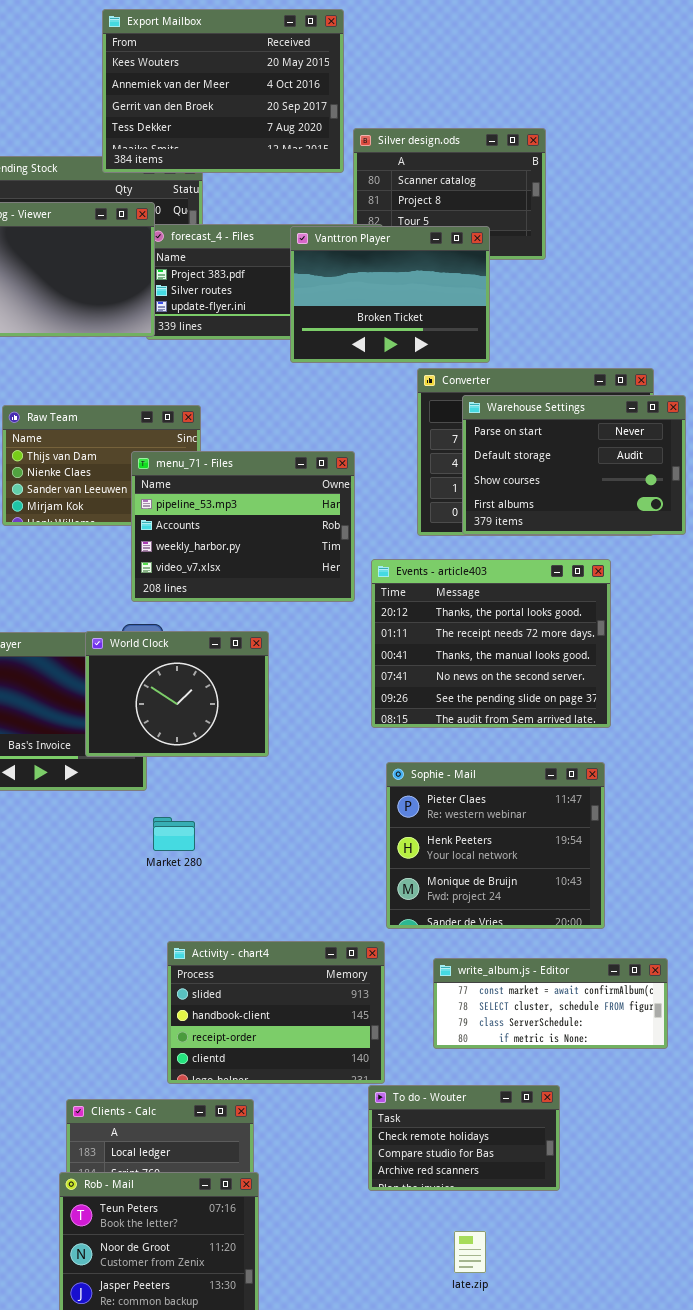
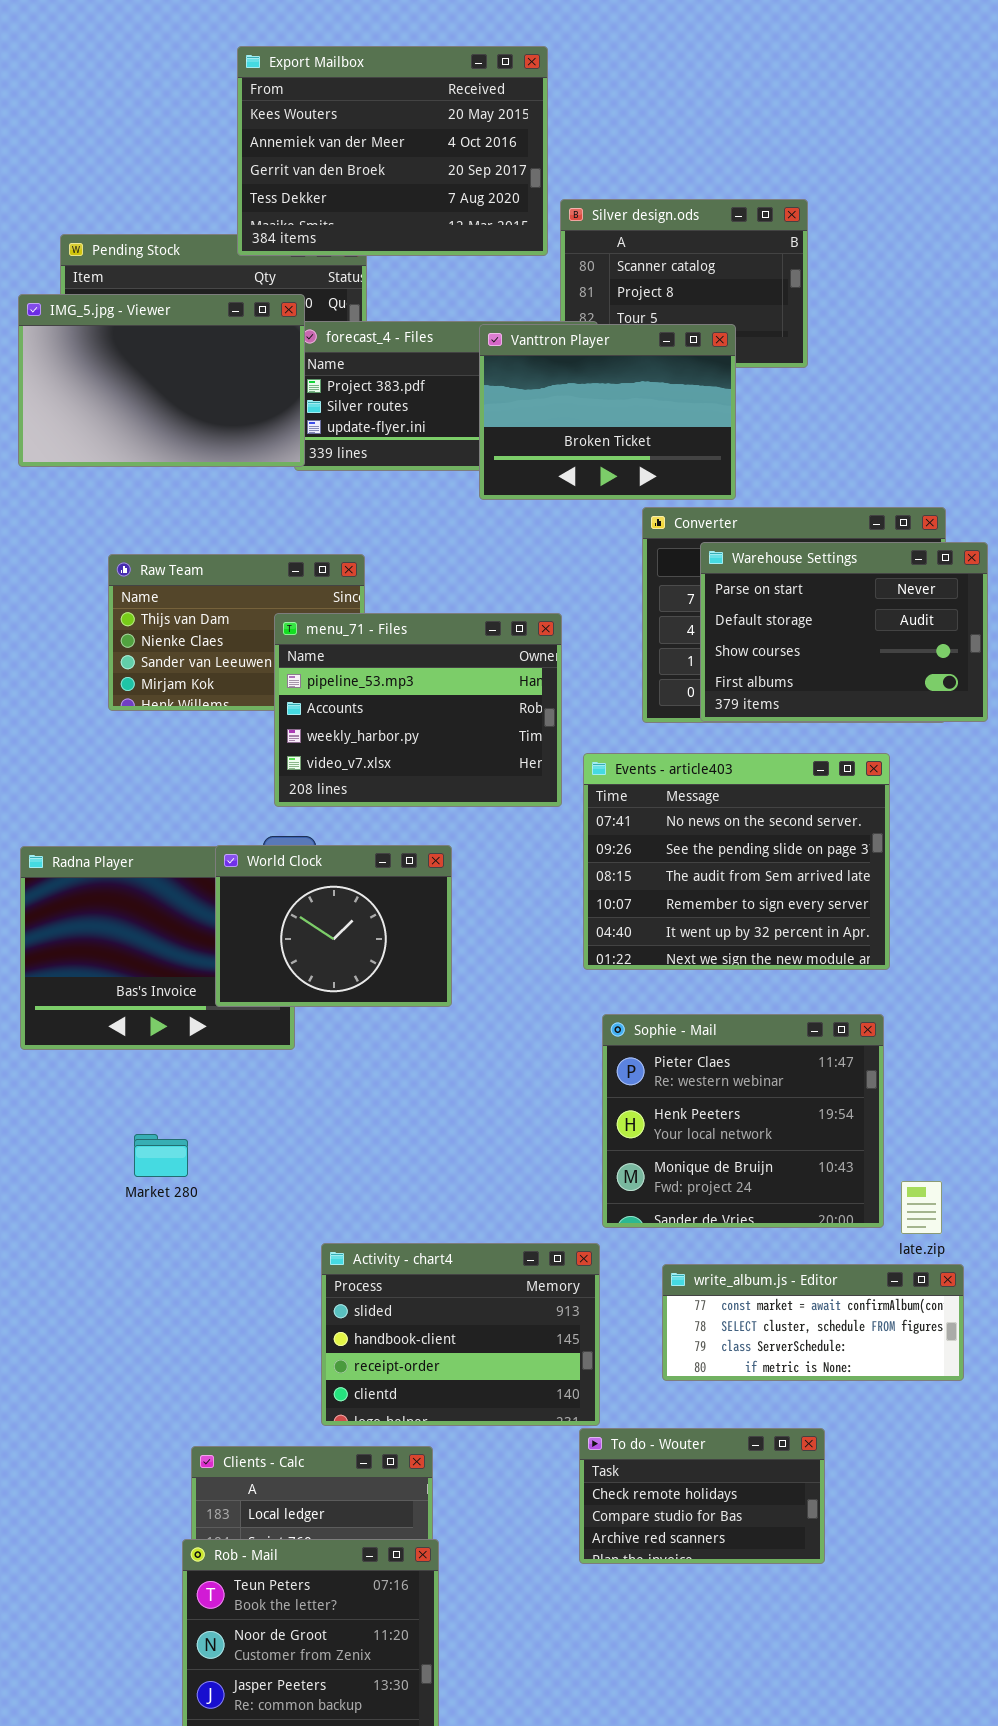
Events - article403: [371,559,611,728] -> [583,753,890,970], scrolled down 3 rows
Market 280: [153,817,195,851] -> [134,1134,188,1177], moved
late.zip: [454,1231,486,1273] -> [901,1181,942,1234], moved

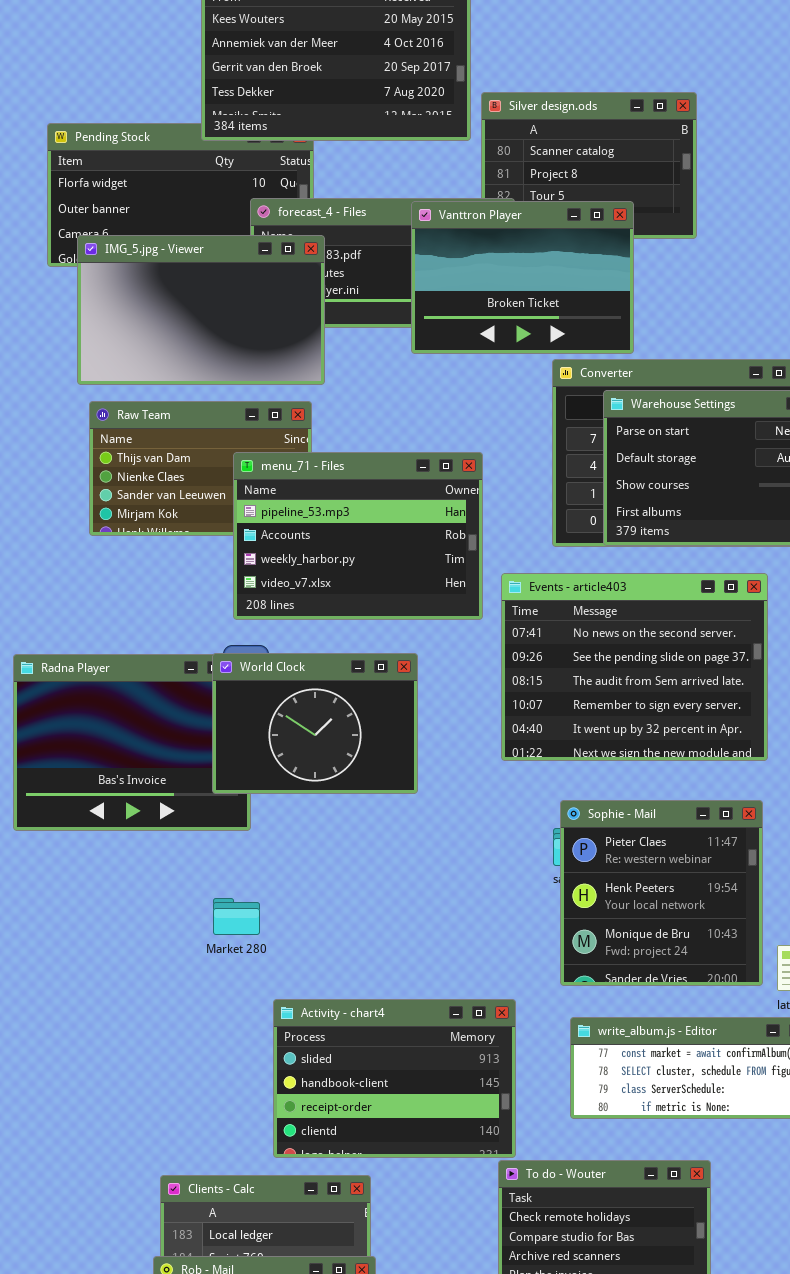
IMG_5.jpg - Viewer: [18,294,305,467] -> [77,235,325,385], moved
World Clock: [215,845,452,1007] -> [212,653,418,794], moved
Sophie - Mail: [602,1014,884,1228] -> [560,800,763,986], resized
Market 280: [134,1134,188,1177] -> [213,898,260,935], moved

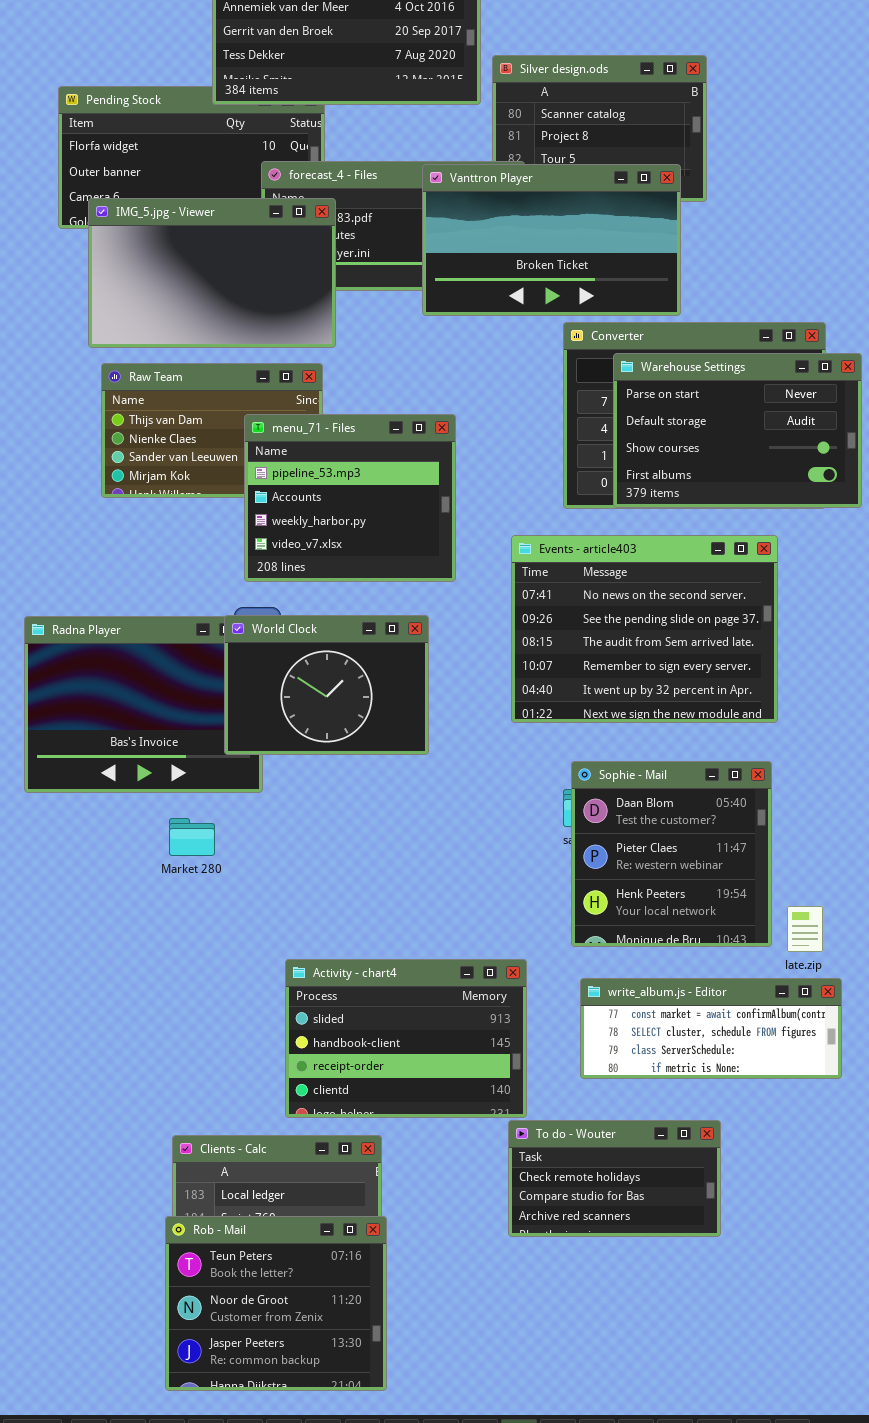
Vanttron Player: [411,201,634,354] -> [422,164,681,316], resized
menu_71 - Files: [233,452,483,620] -> [244,414,456,582], resized
Sophie - Mail: [560,800,763,986] -> [571,761,772,947], scrolled up 1 row
Market 280: [213,898,260,935] -> [169,818,215,856], moved

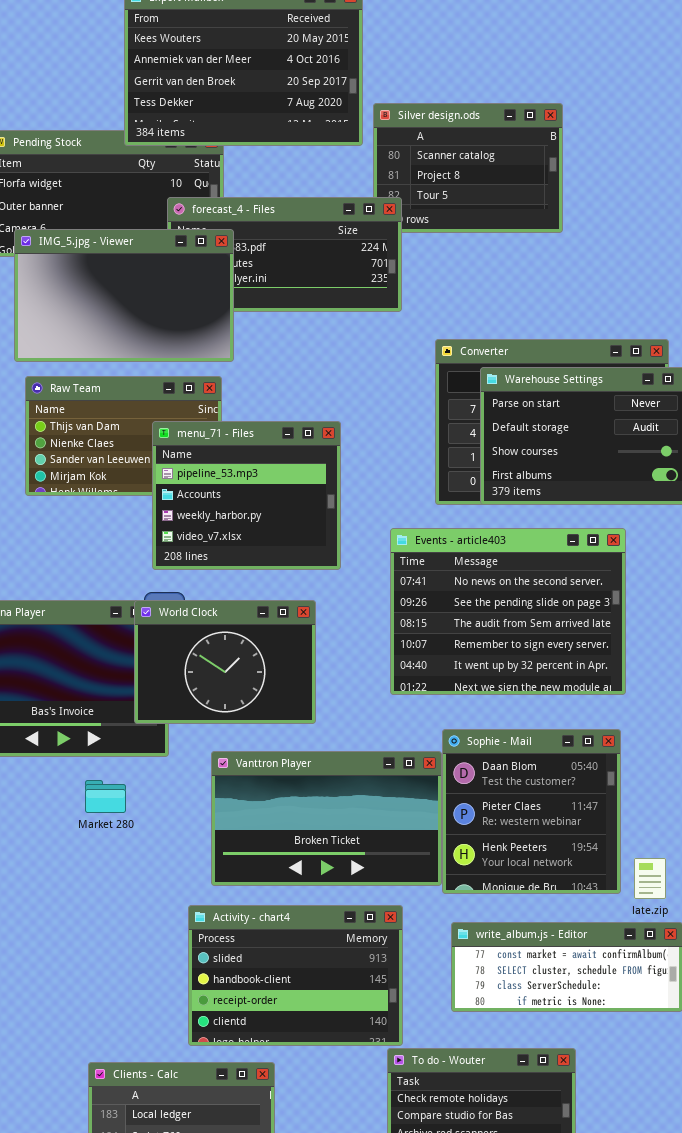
Vanttron Player: [422,164,681,316] -> [211,751,442,886], moved

